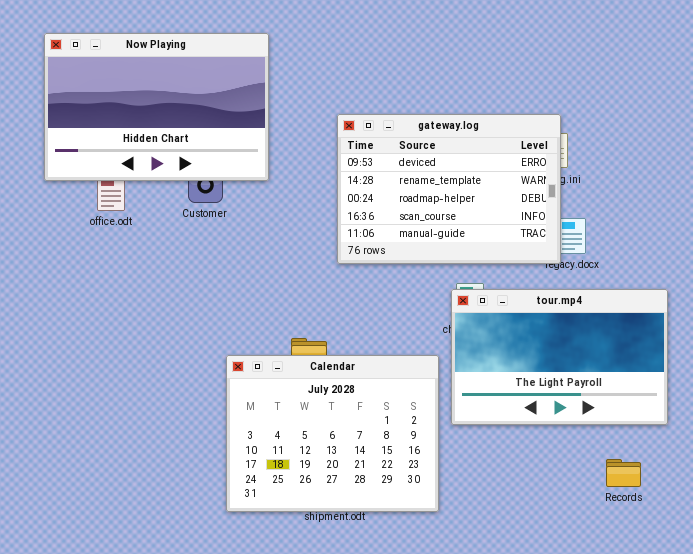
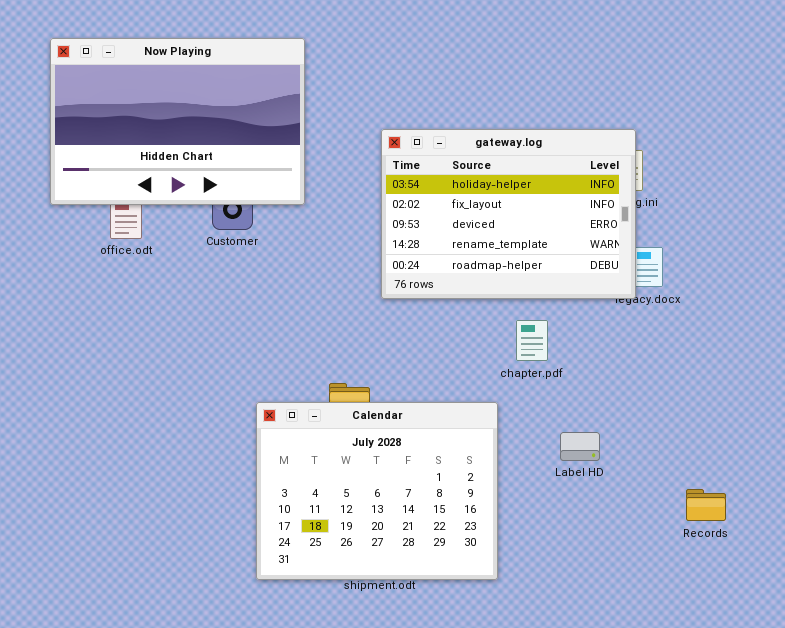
gateway.log: [337,114,561,264] -> [381,129,636,299], scrolled up 2 rows
tour.mp4: [451,289,668,425] -> none, closed
Records: [606,459,641,487] -> [686,489,726,521], moved

